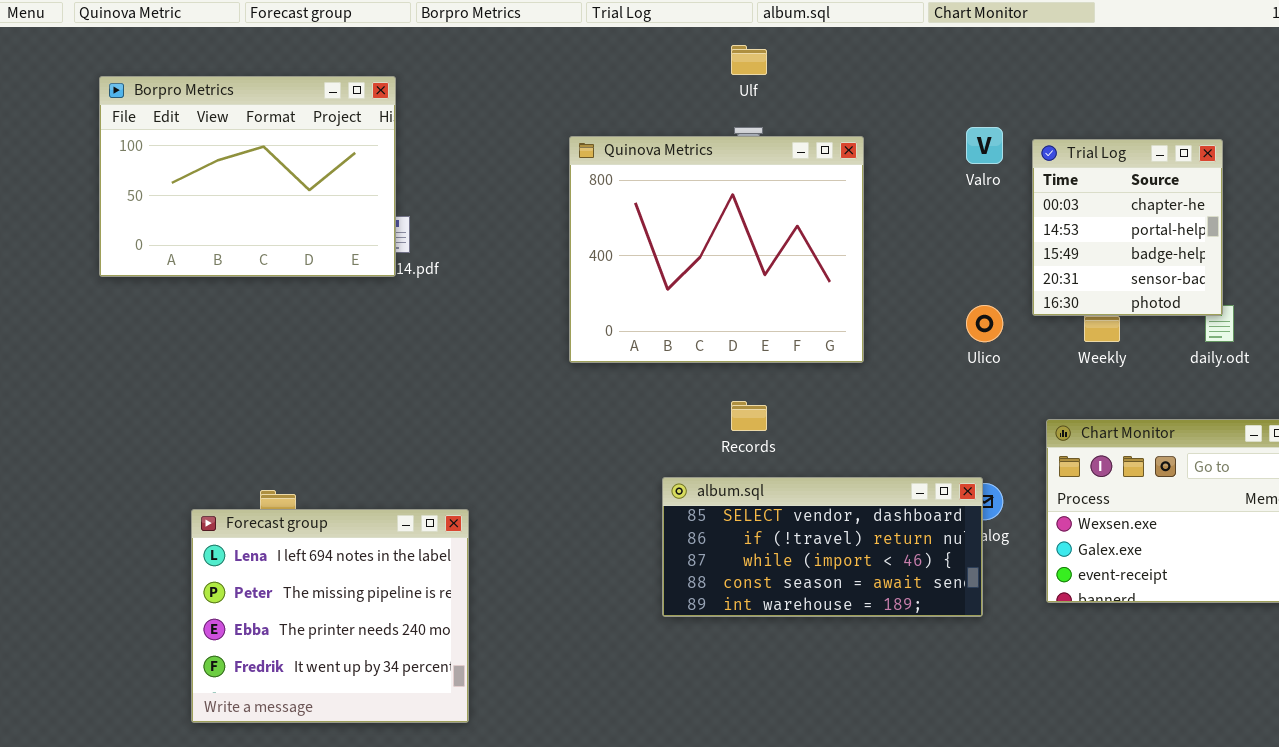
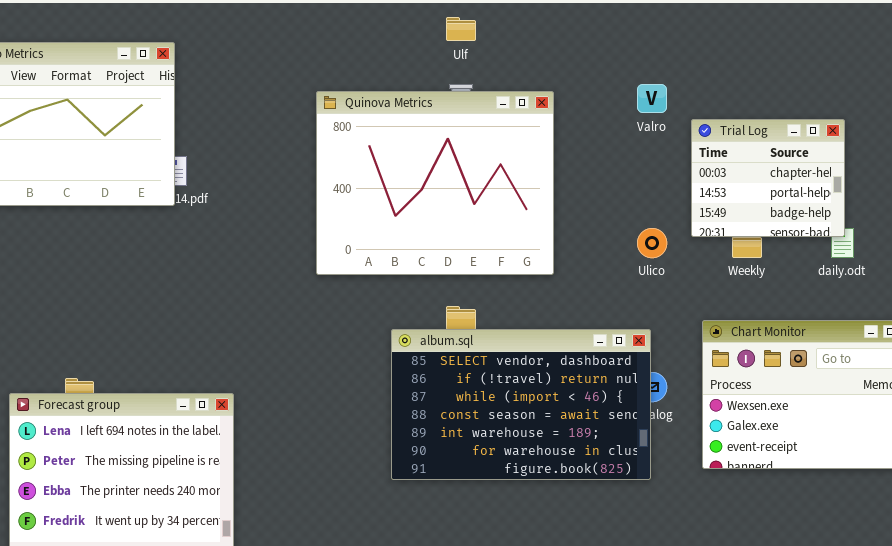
Trial Log: [1032,139,1223,316] -> [691,119,845,237], resized
album.sql: [662,477,983,617] -> [391,329,651,480], resized

